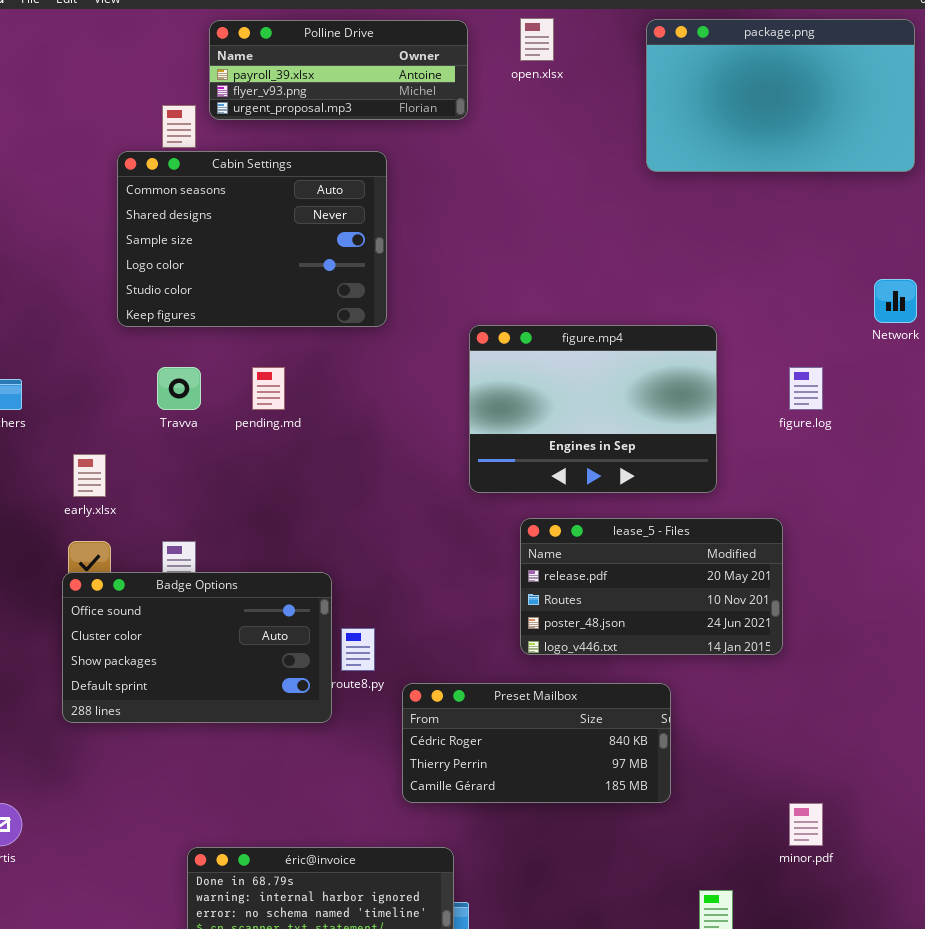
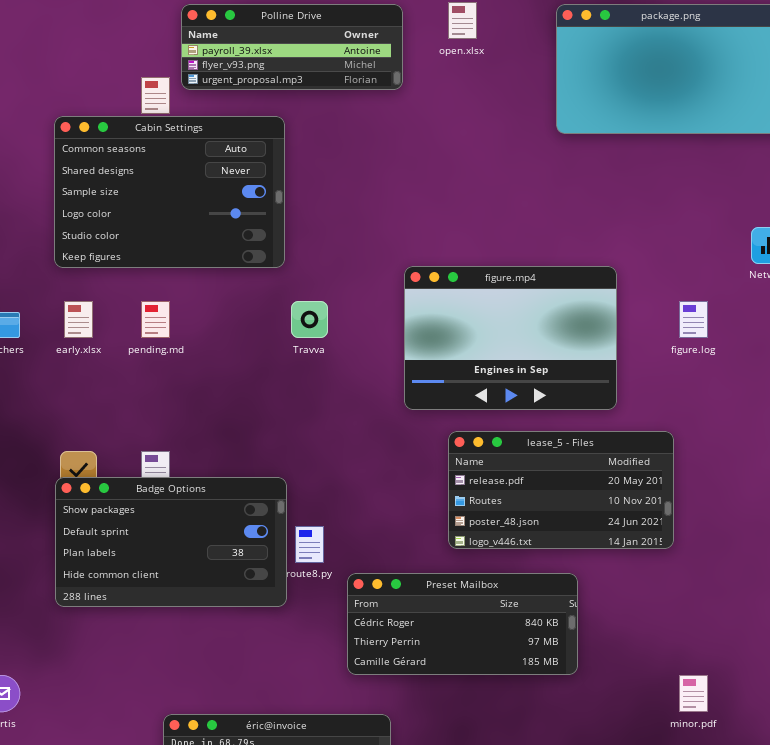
Cabin Settings: [117,151,387,327] -> [54,116,285,268], moved
Travva: [157,367,201,410] -> [291,301,328,338], moved
pending.md: [252,367,285,410] -> [141,301,170,338], moved
early.xlsx: [73,454,106,497] -> [64,301,93,338], moved
Badge Options: [62,572,332,723] -> [55,477,287,607], scrolled down 2 rows

